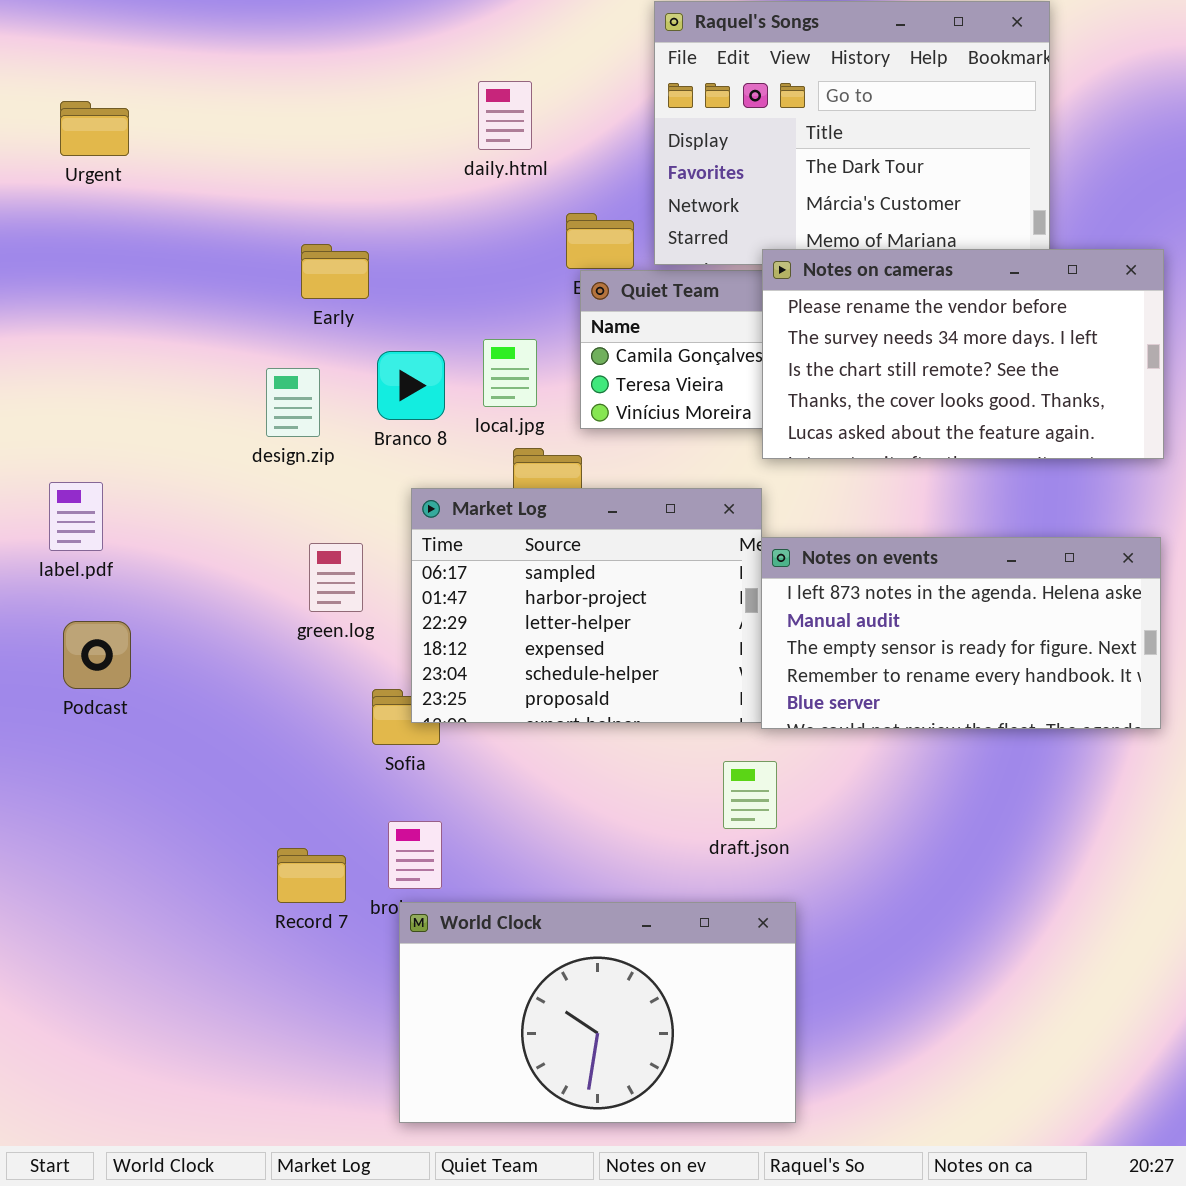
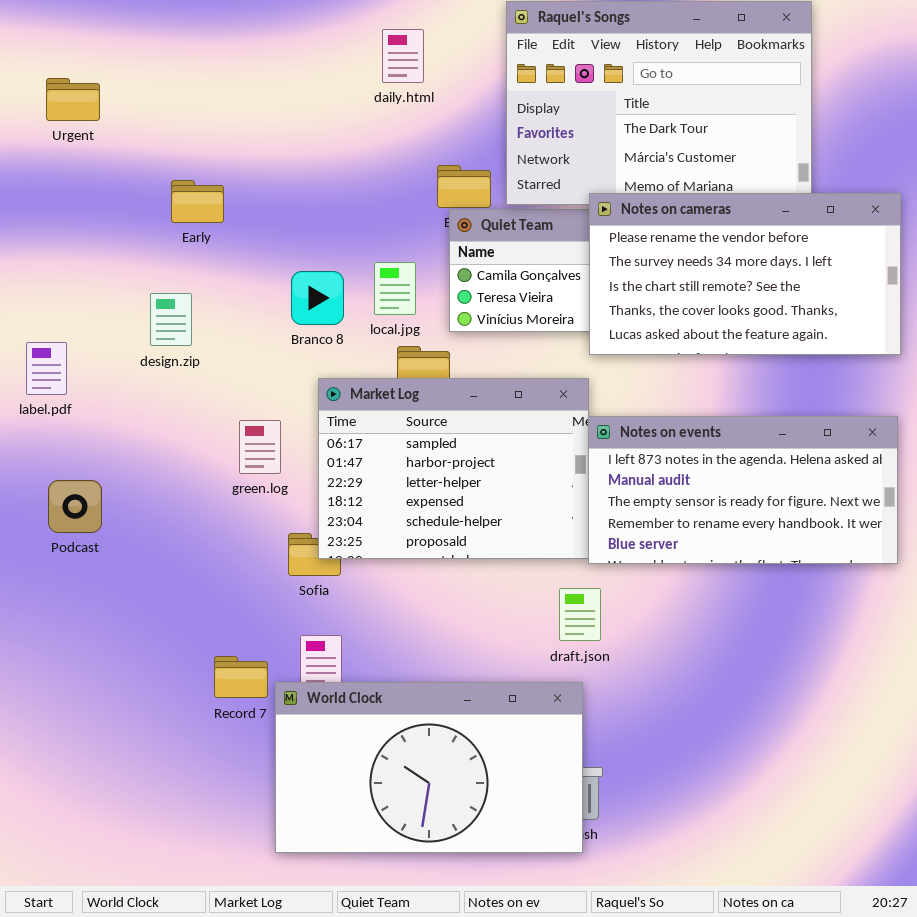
daily.html: [478,81,532,150] -> [382,29,424,83], moved
Early: [301,244,369,299] -> [171,180,224,223], moved
design.zip: [266,368,320,437] -> [150,293,192,346], moved
label.pdf: [49,482,103,551] -> [26,342,67,395], moved
World Clock: [399,902,796,1123] -> [275,682,583,853], moved

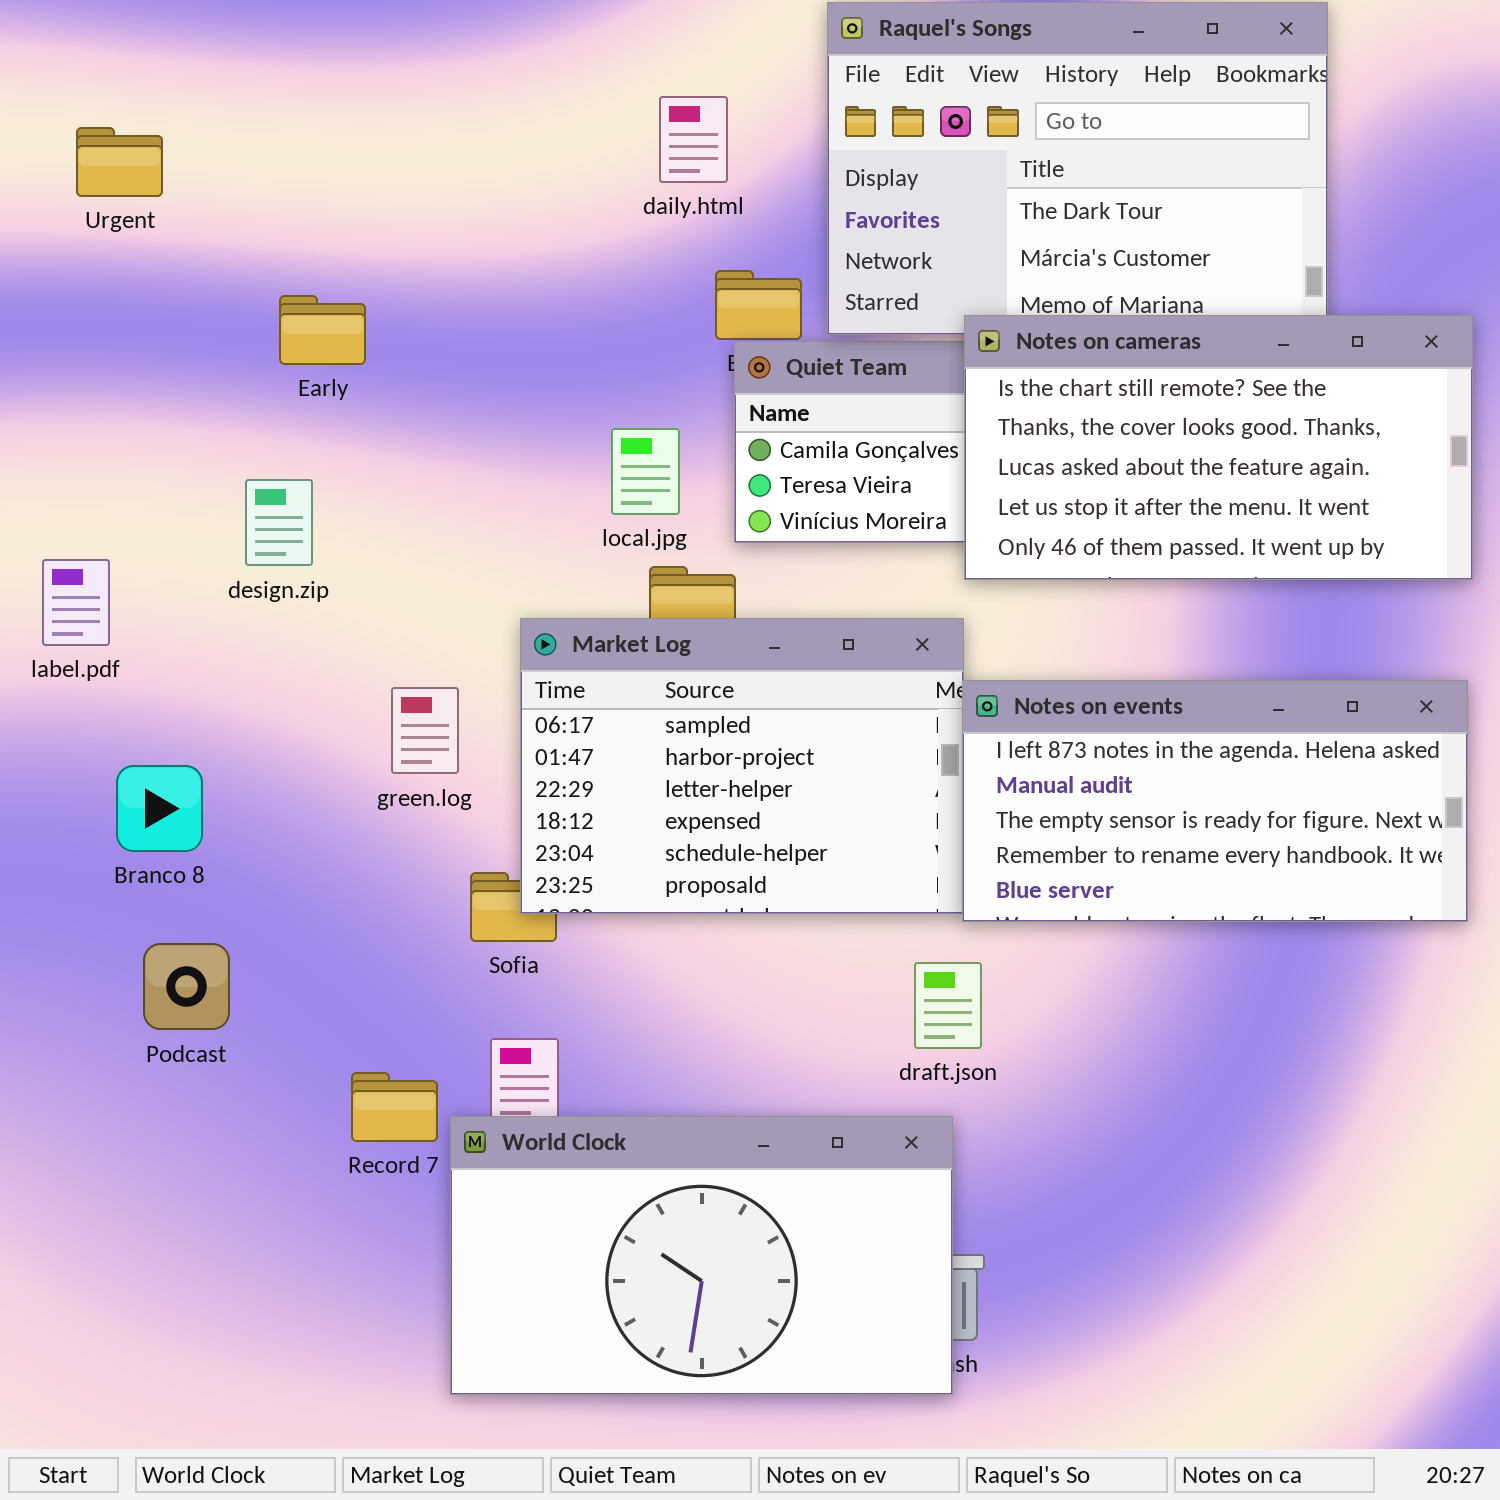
daily.html: [382,29,424,83] -> [659,96,728,183], moved
Notes on cameras: [589,193,901,355] -> [964,315,1473,580], scrolled down 2 rows
Branco 8: [291,271,344,325] -> [116,765,203,852], moved
Podcast: [48,480,102,533] -> [143,943,230,1030], moved

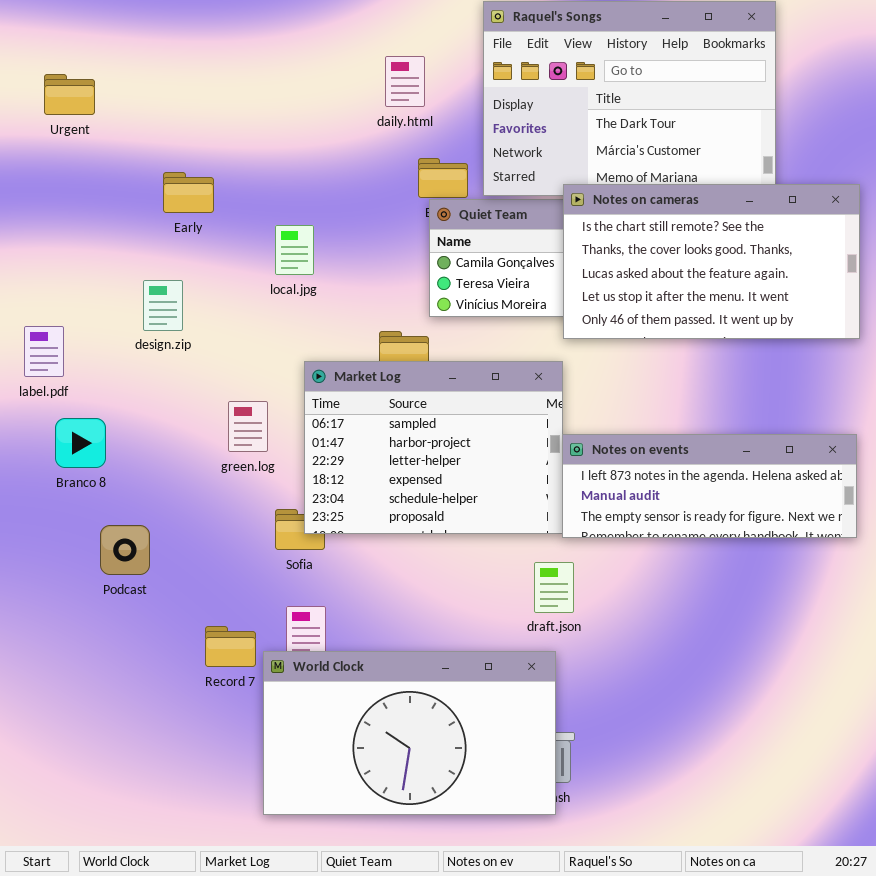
local.jpg: [611,428,680,515] -> [275,225,314,275], moved
Notes on events: [962,680,1468,922] -> [562,434,857,538], resized
Branco 8: [116,765,203,852] -> [55,418,106,468], moved
Podcast: [143,943,230,1030] -> [100,525,150,575], moved

